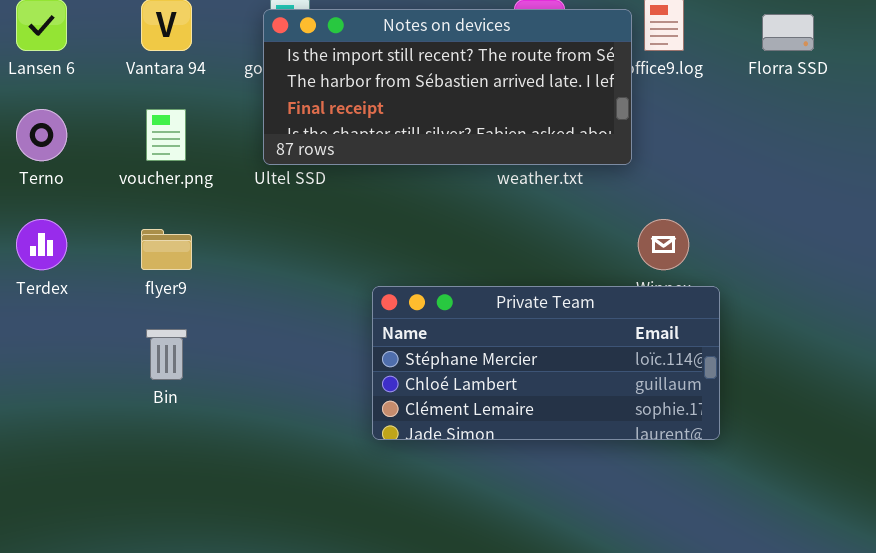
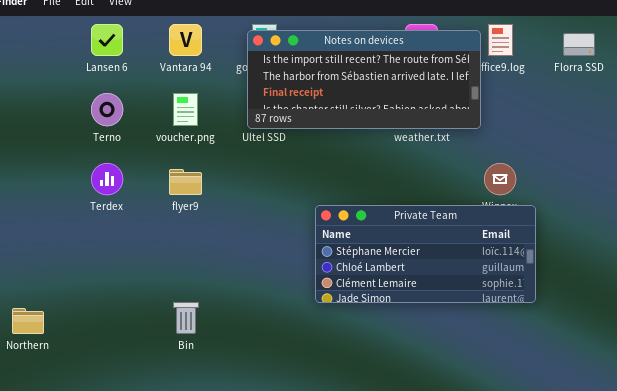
Bin: [146,329,187,380] -> [173,302,199,334], moved

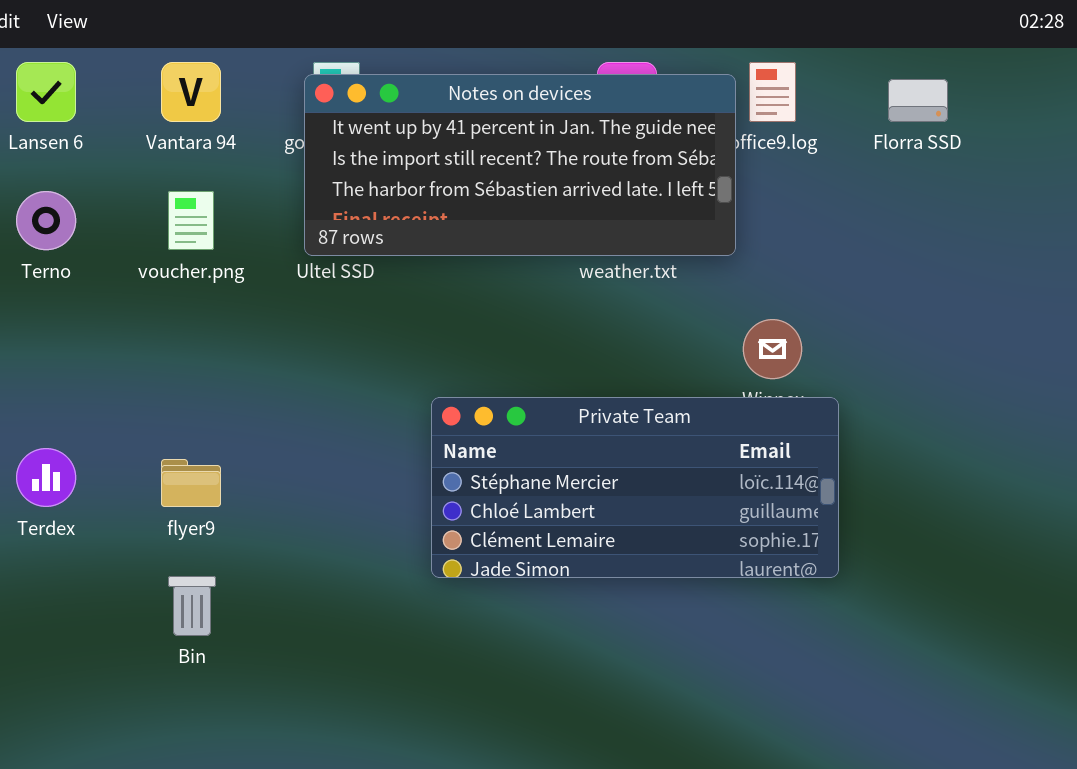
Notes on devices: [247,30,481,129] -> [304,74,736,256], scrolled up 1 row
Terdex: [91,163,123,195] -> [16,448,76,507], moved
flyer9: [169,169,202,195] -> [161,459,221,507], moved

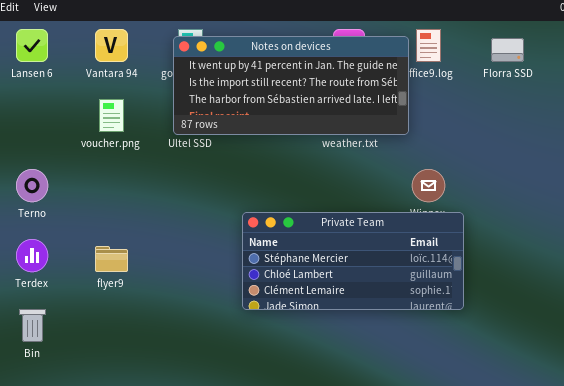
Terno: [16,191,76,250] -> [16,169,48,202], moved
Bin: [168,576,216,636] -> [19,309,46,342], moved

